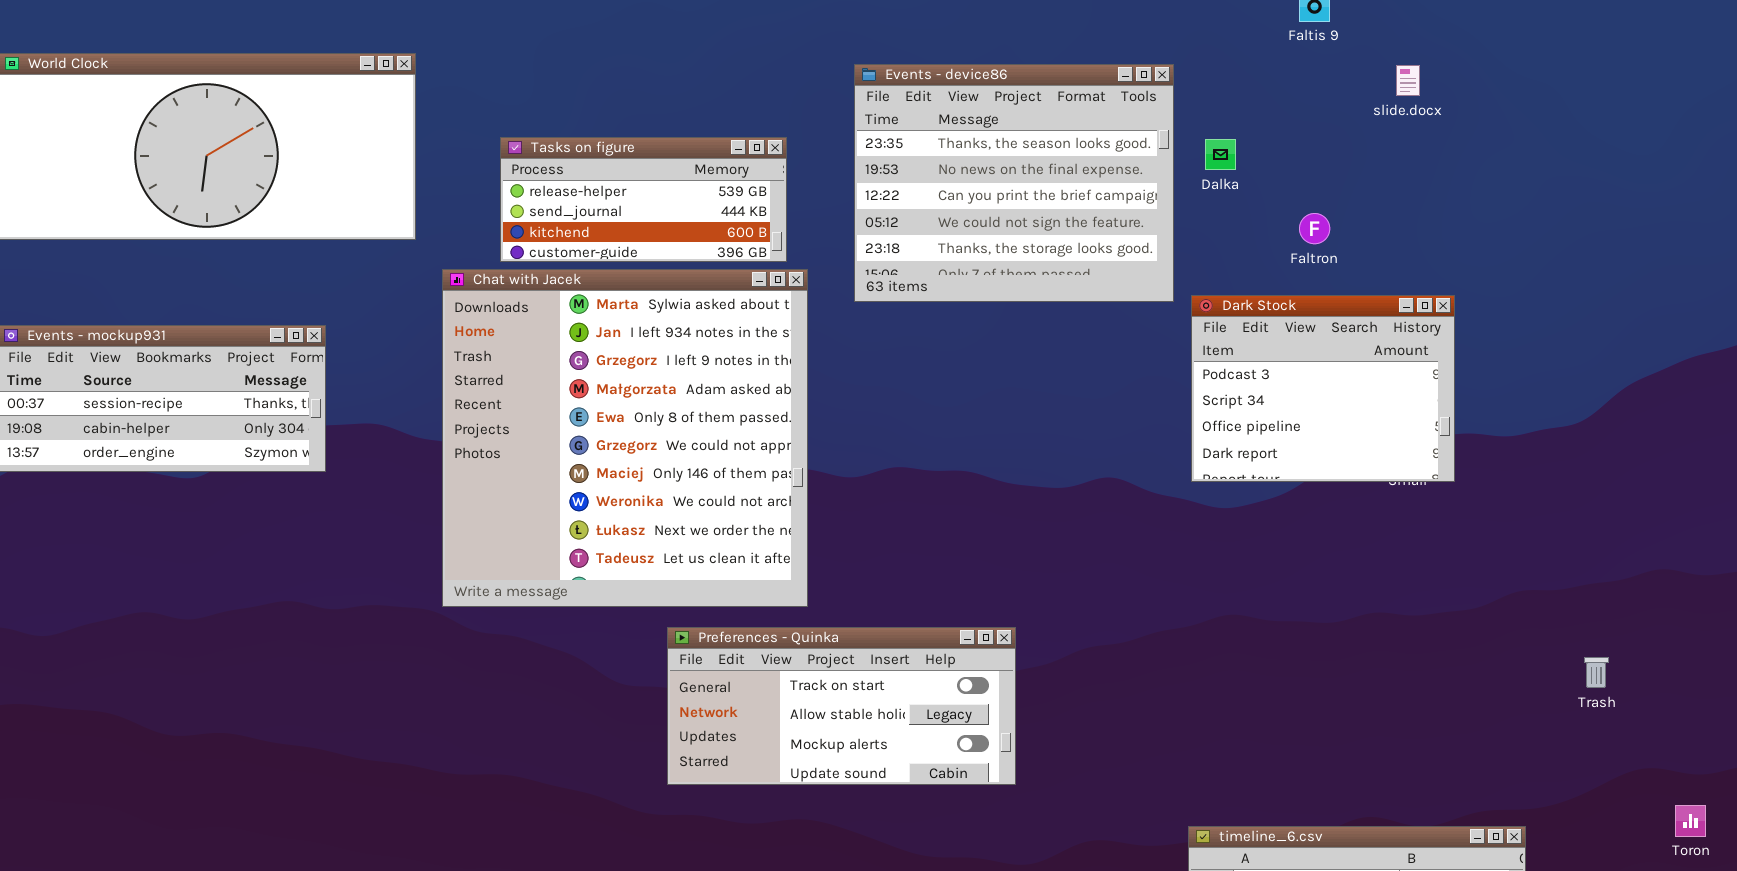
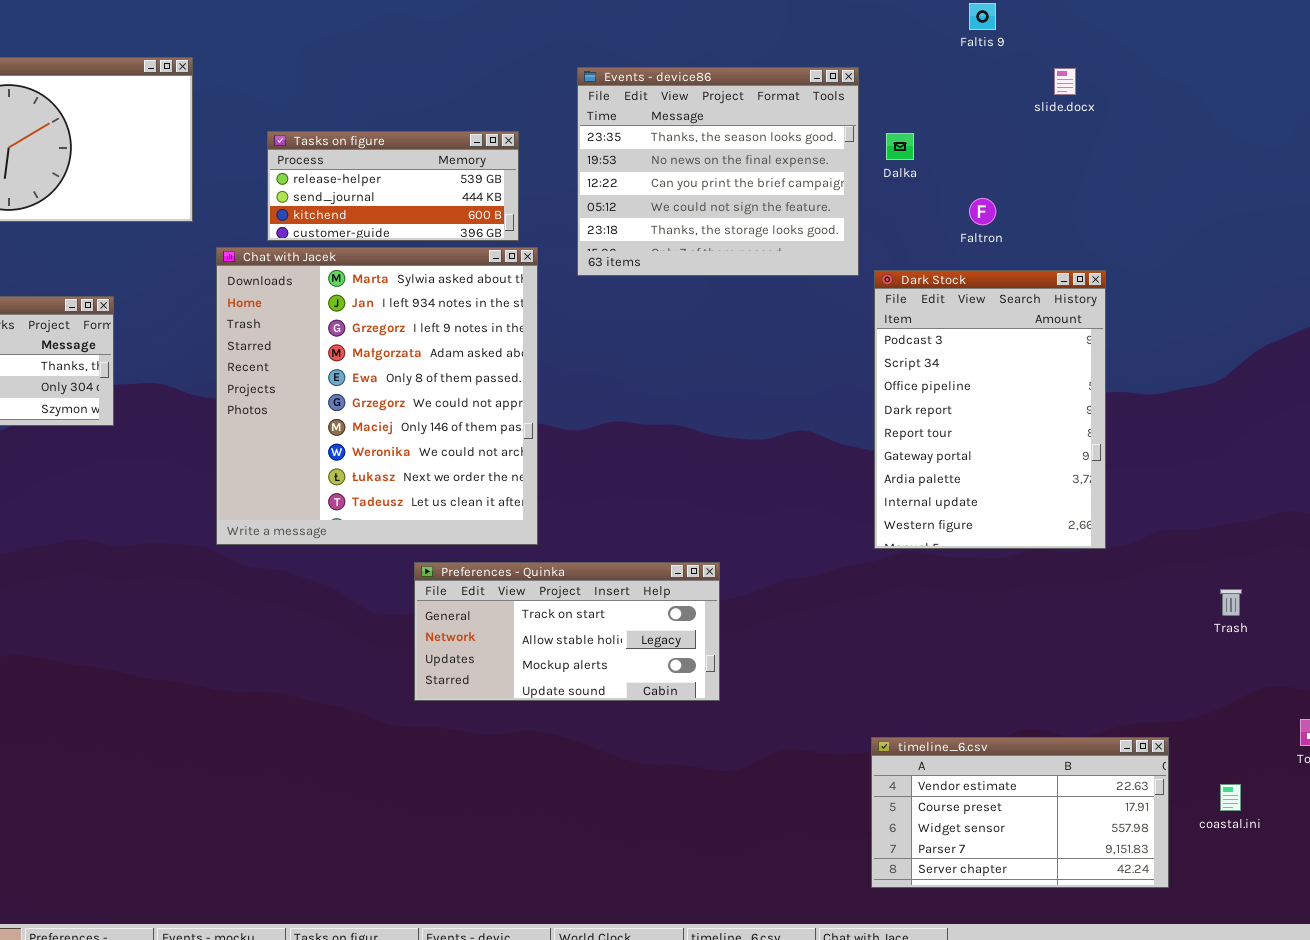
Dark Stock: [1191,295,1455,482] -> [874,270,1106,549], resized

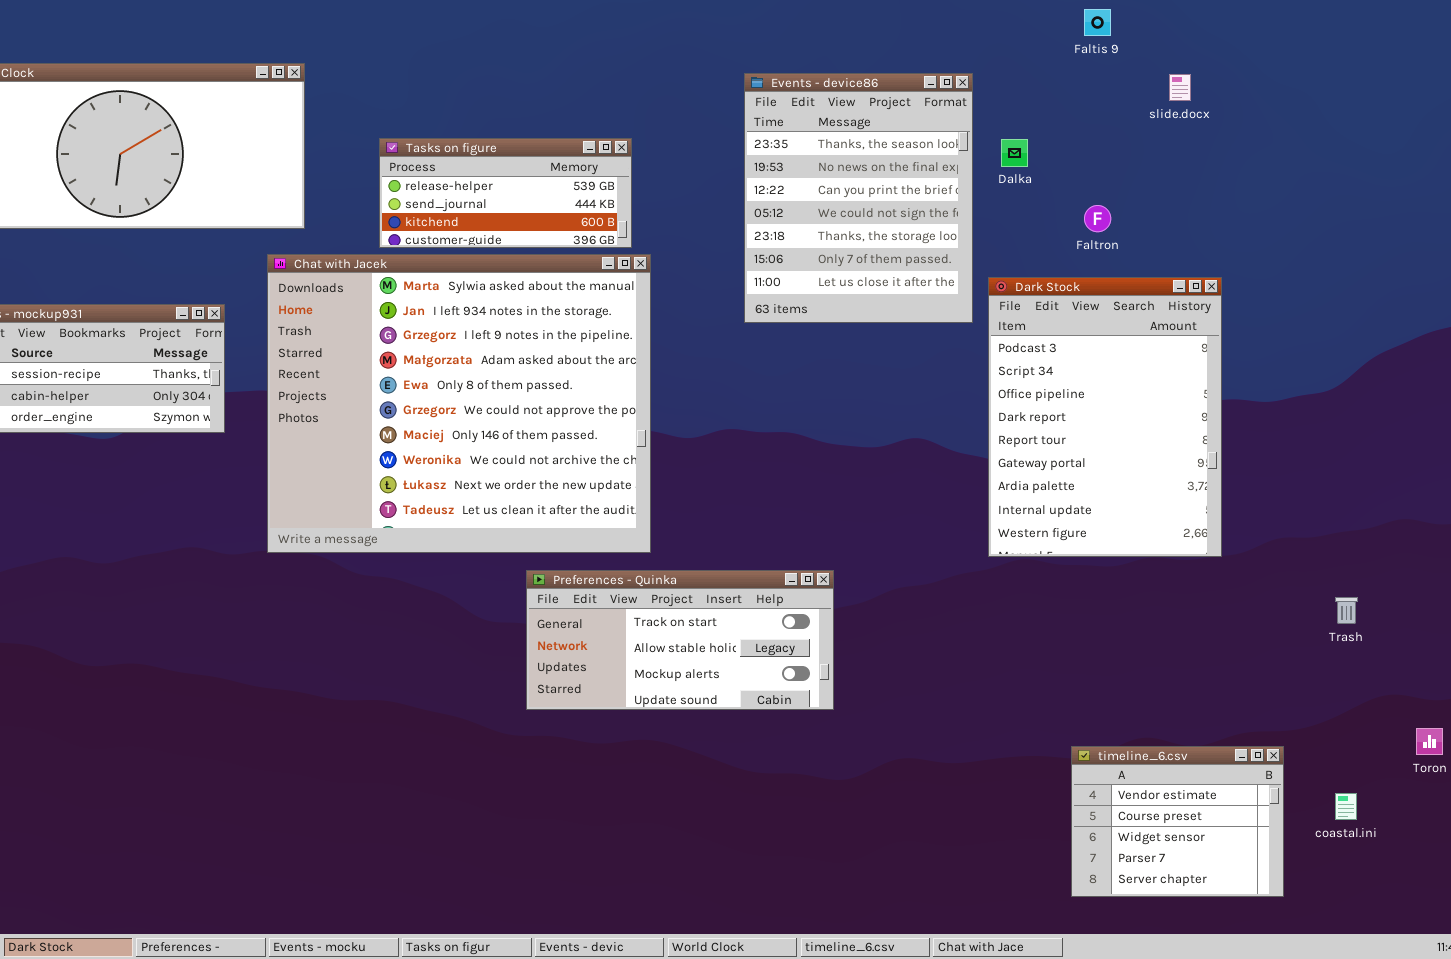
Events - device86: [577,67,859,276] -> [744,73,973,323], resized
Chat with Jacek: [216,247,538,545] -> [267,254,651,553], resized
timeline_6.csv: [871,737,1169,888] -> [1071,746,1284,897], resized

